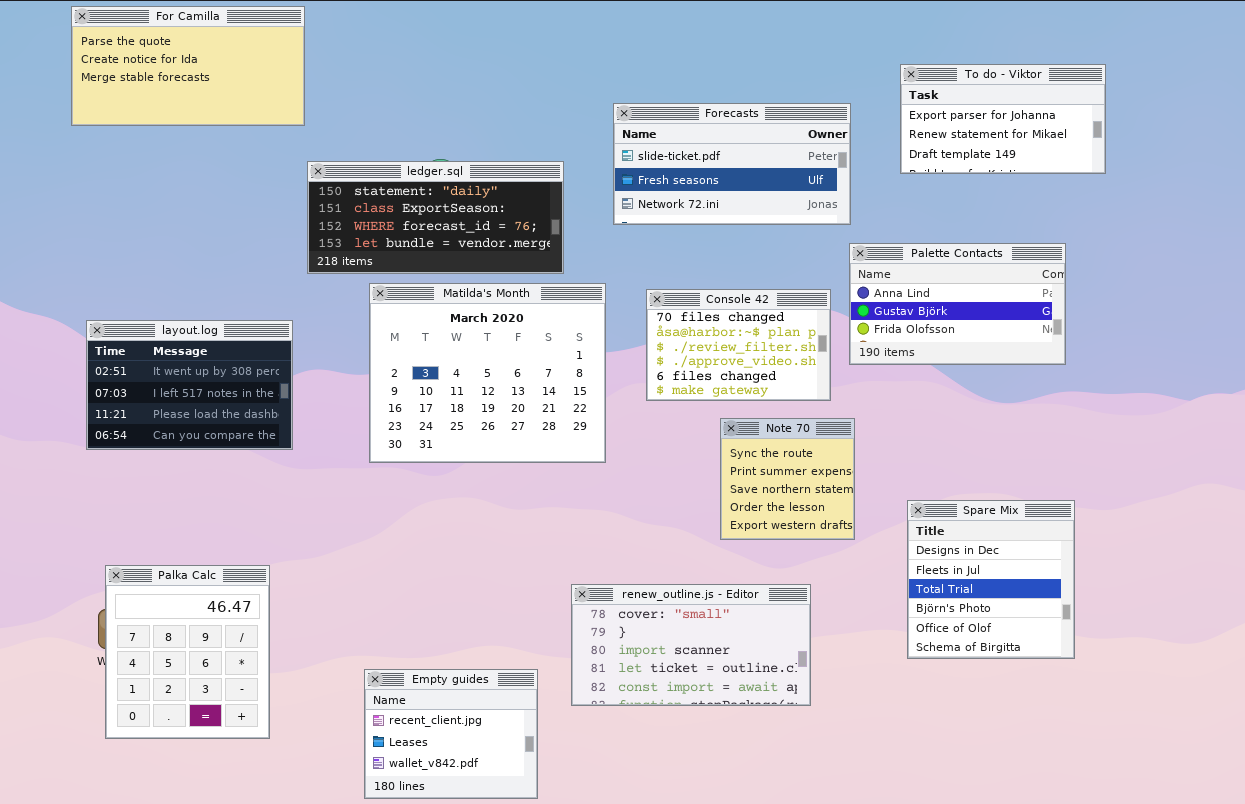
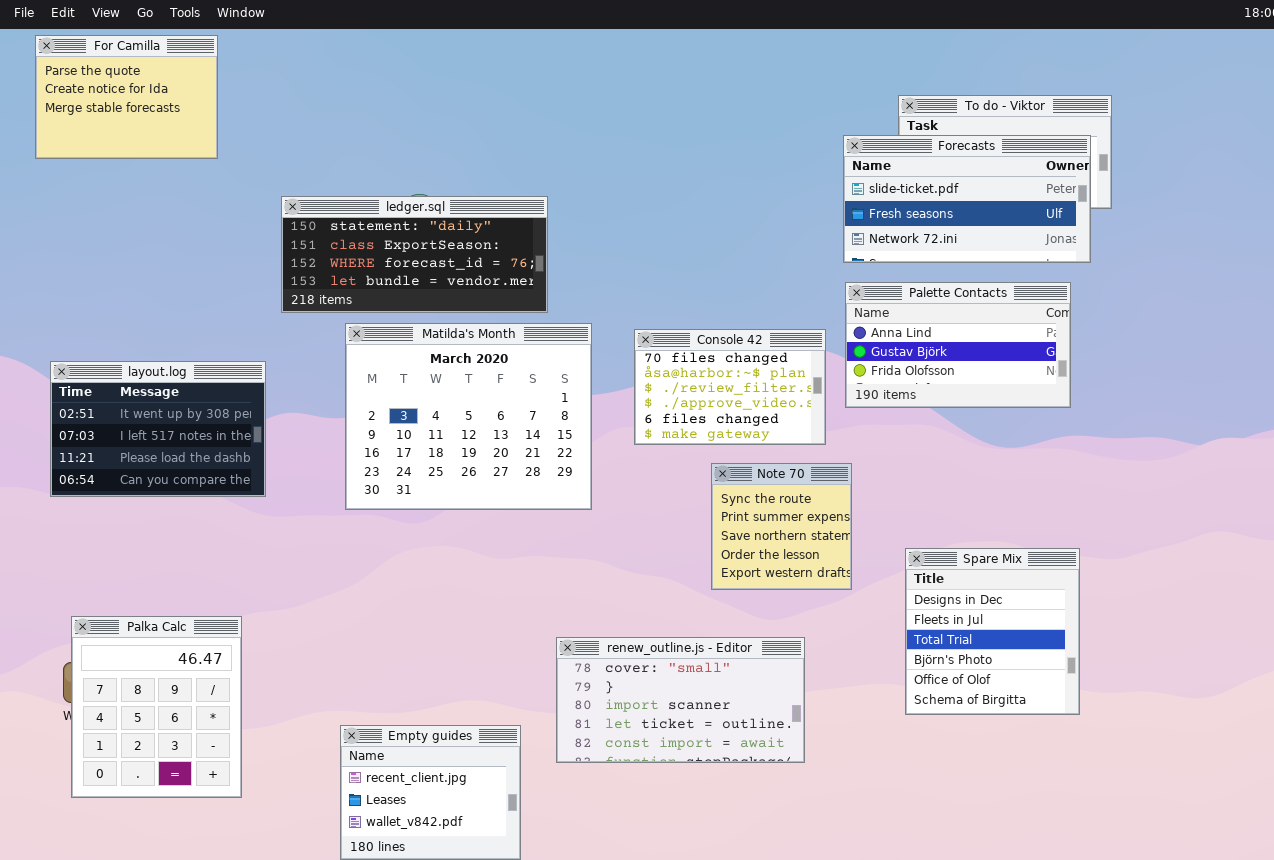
For Camilla: [71,6,305,126] -> [35,35,218,159], resized
Forecasts: [613,103,851,225] -> [843,135,1091,263], moved

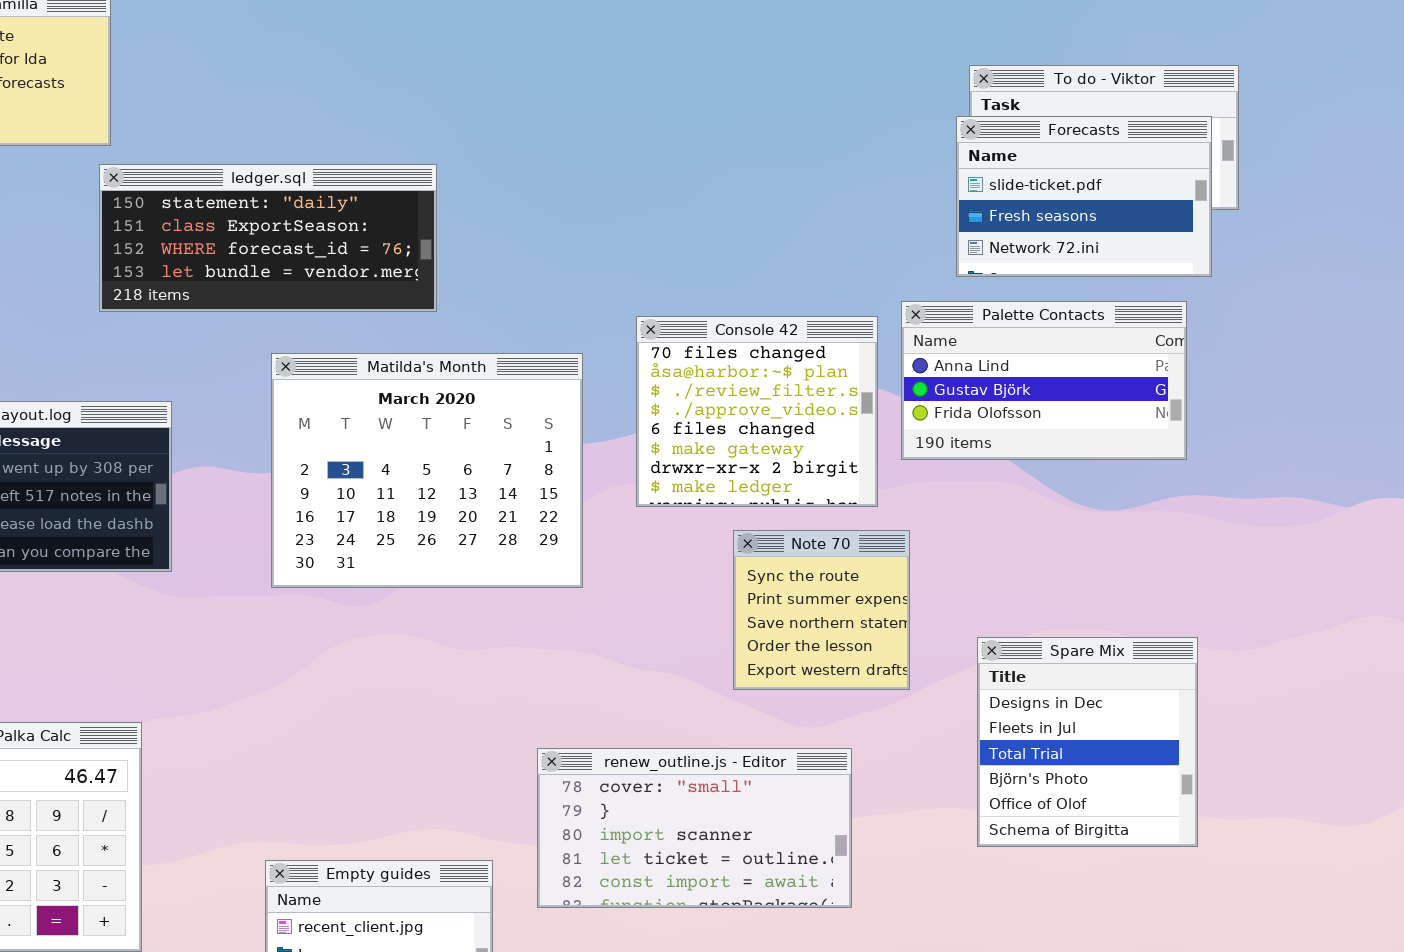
Forecasts: [843,135,1091,263] -> [956,116,1212,277], resized
ledger.sql: [281,196,548,313] -> [99,164,437,312], moved
Console 42: [634,329,826,445] -> [636,316,878,507], resized

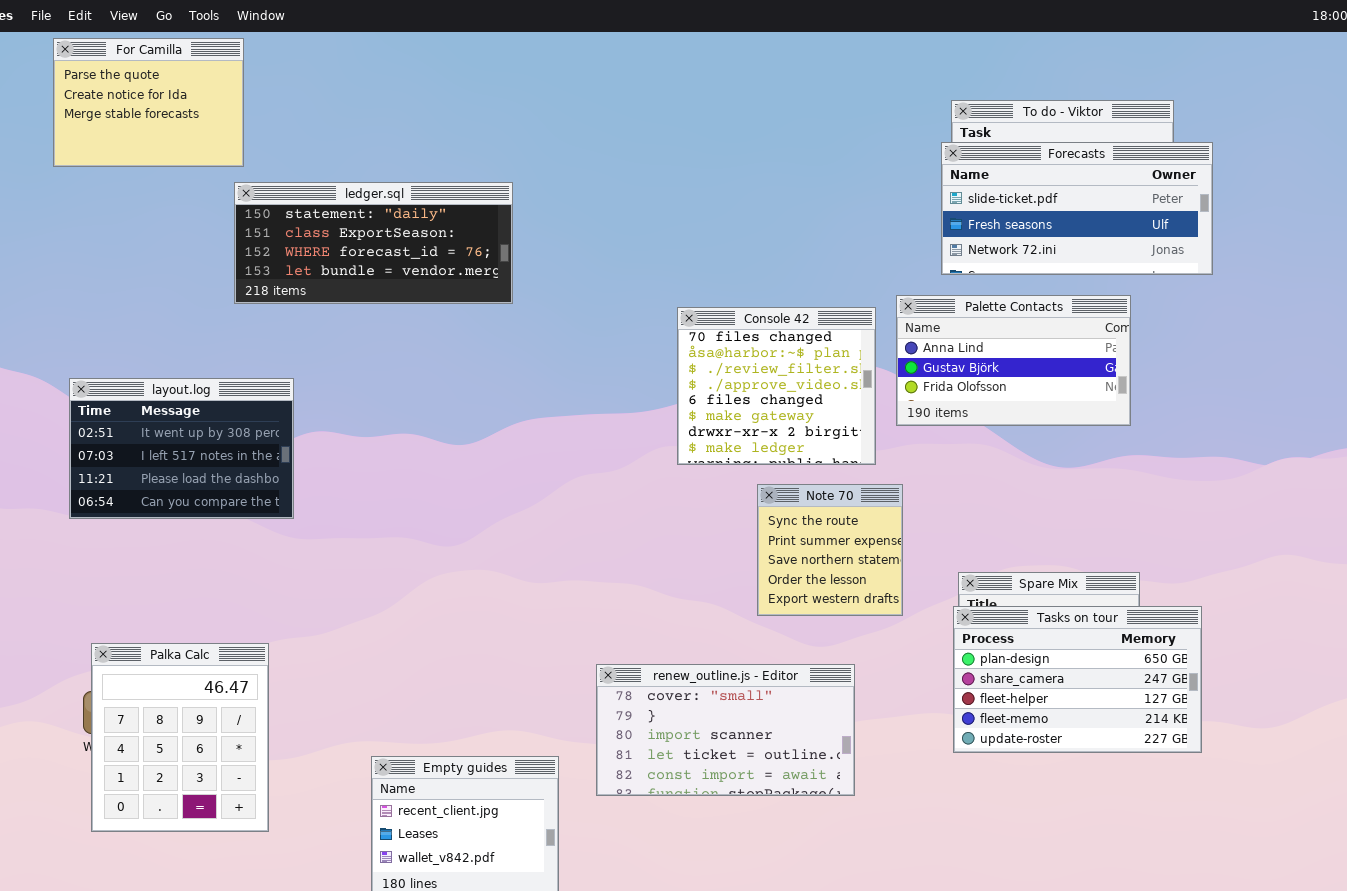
Forecasts: [956,116,1212,277] -> [941,142,1213,275], resized
Matilda's Month: [271,353,583,588] -> none, closed
Tasks on tour: none -> [953,606,1202,753], opened

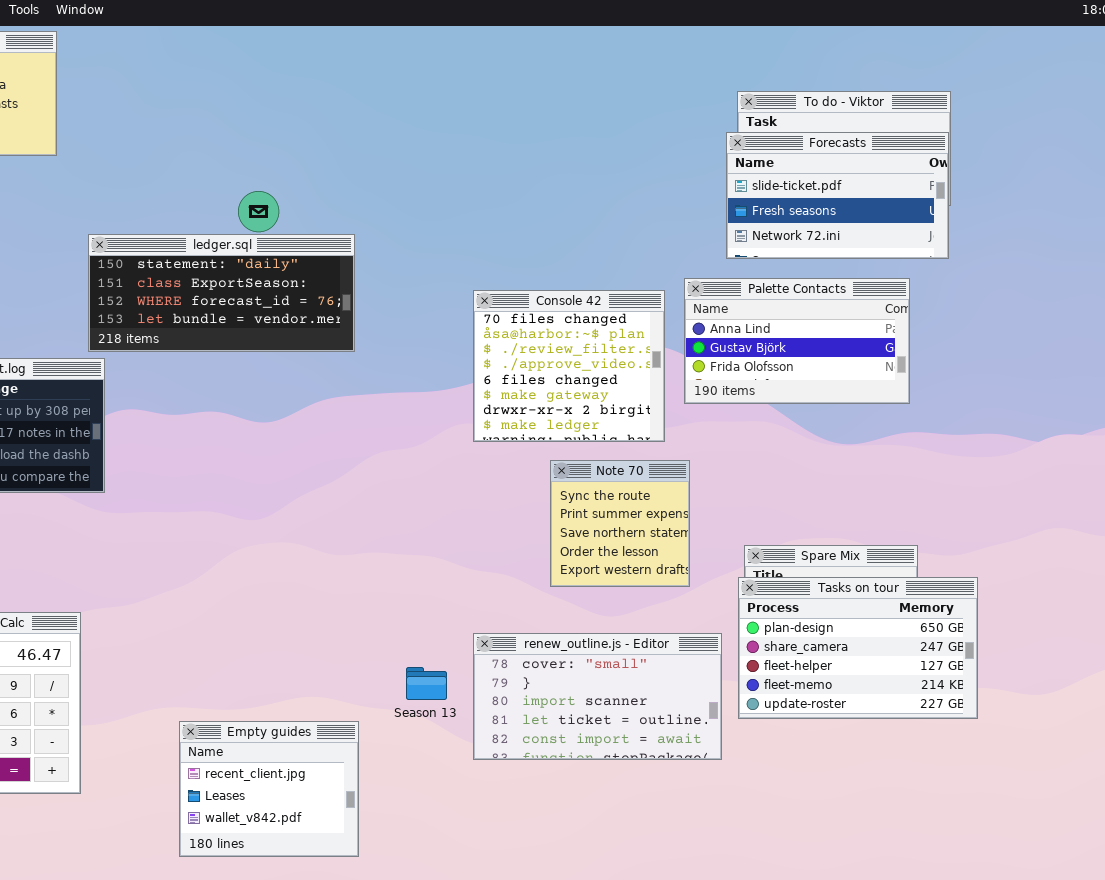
Forecasts: [941,142,1213,275] -> [726,132,949,259], resized
ledger.sql: [234,182,513,304] -> [88,234,355,352], moved
renew_outline.js - Editor: [596,664,855,796] -> [473,633,722,760], moved

